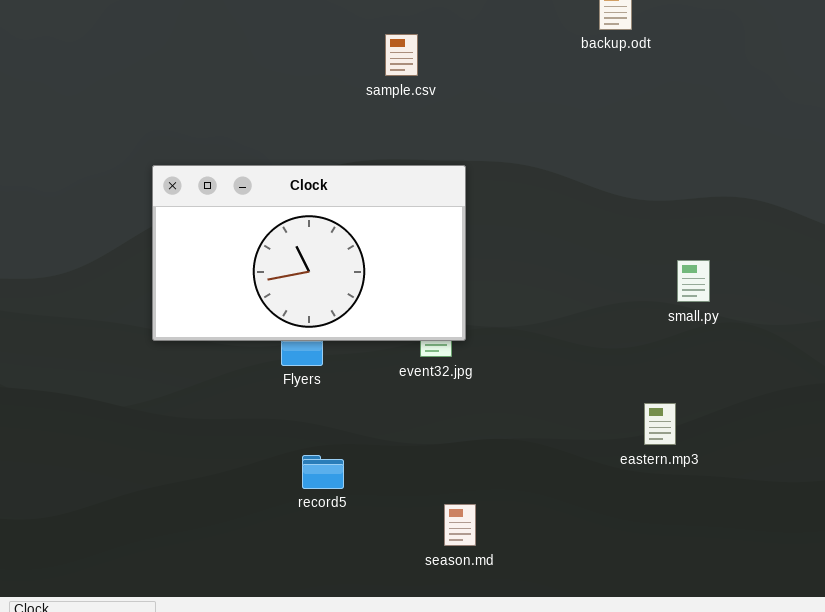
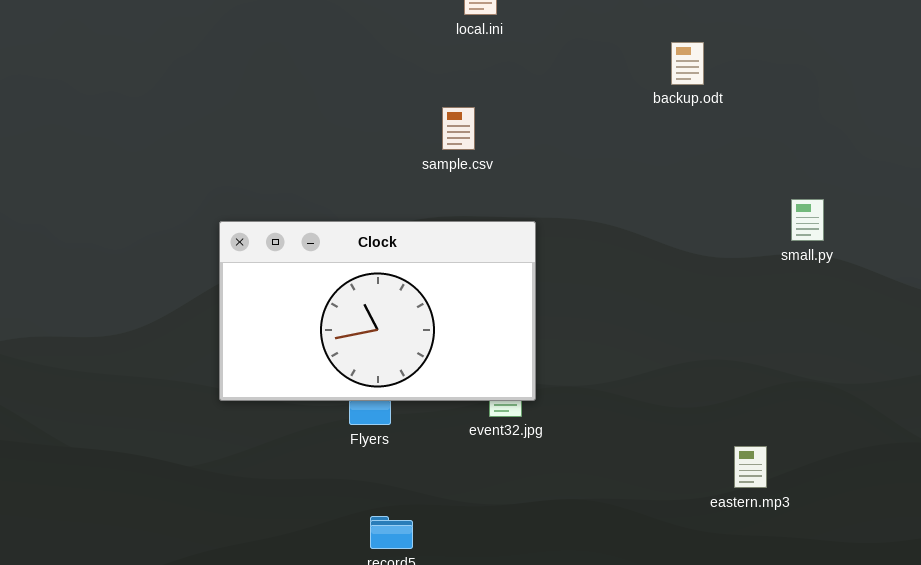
sample.csv: [385,34,418,76] -> [442,107,475,150], moved
small.py: [677,260,710,302] -> [791,199,824,241], moved
eastern.mp3: [644,403,676,445] -> [734,446,767,488], moved

